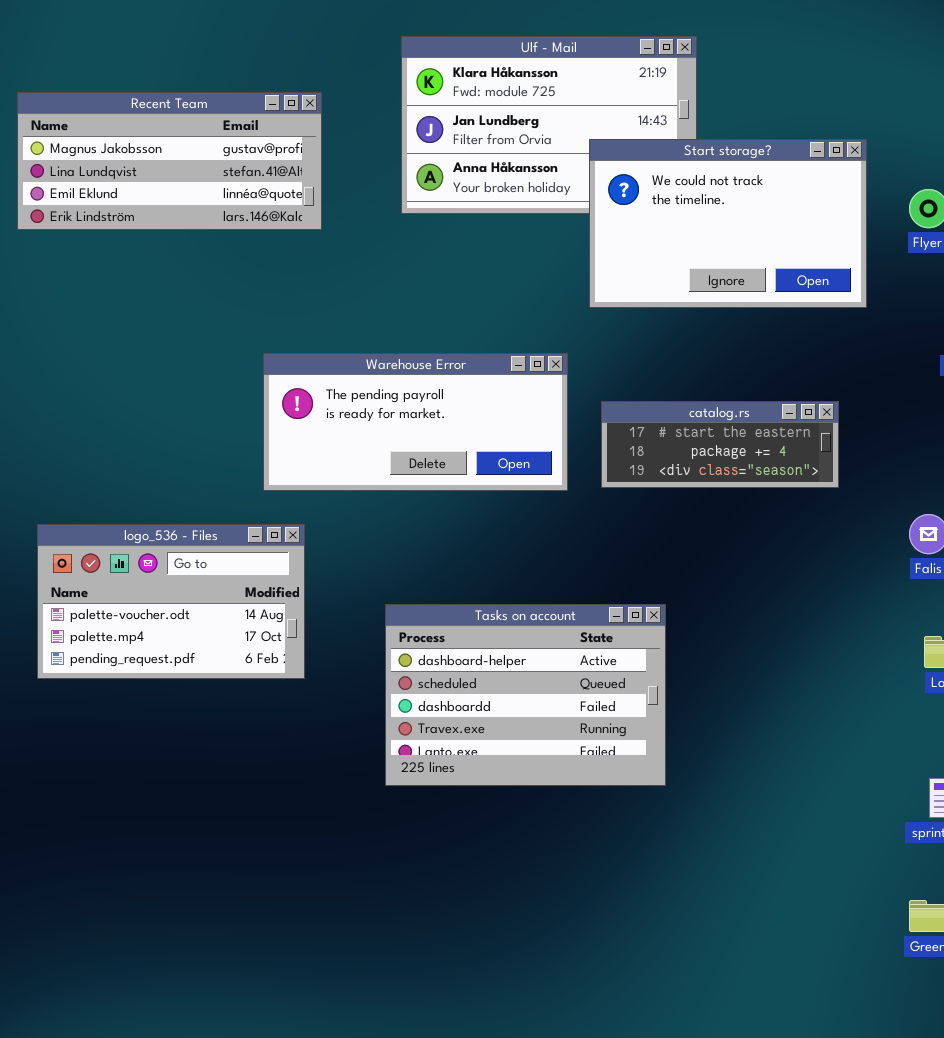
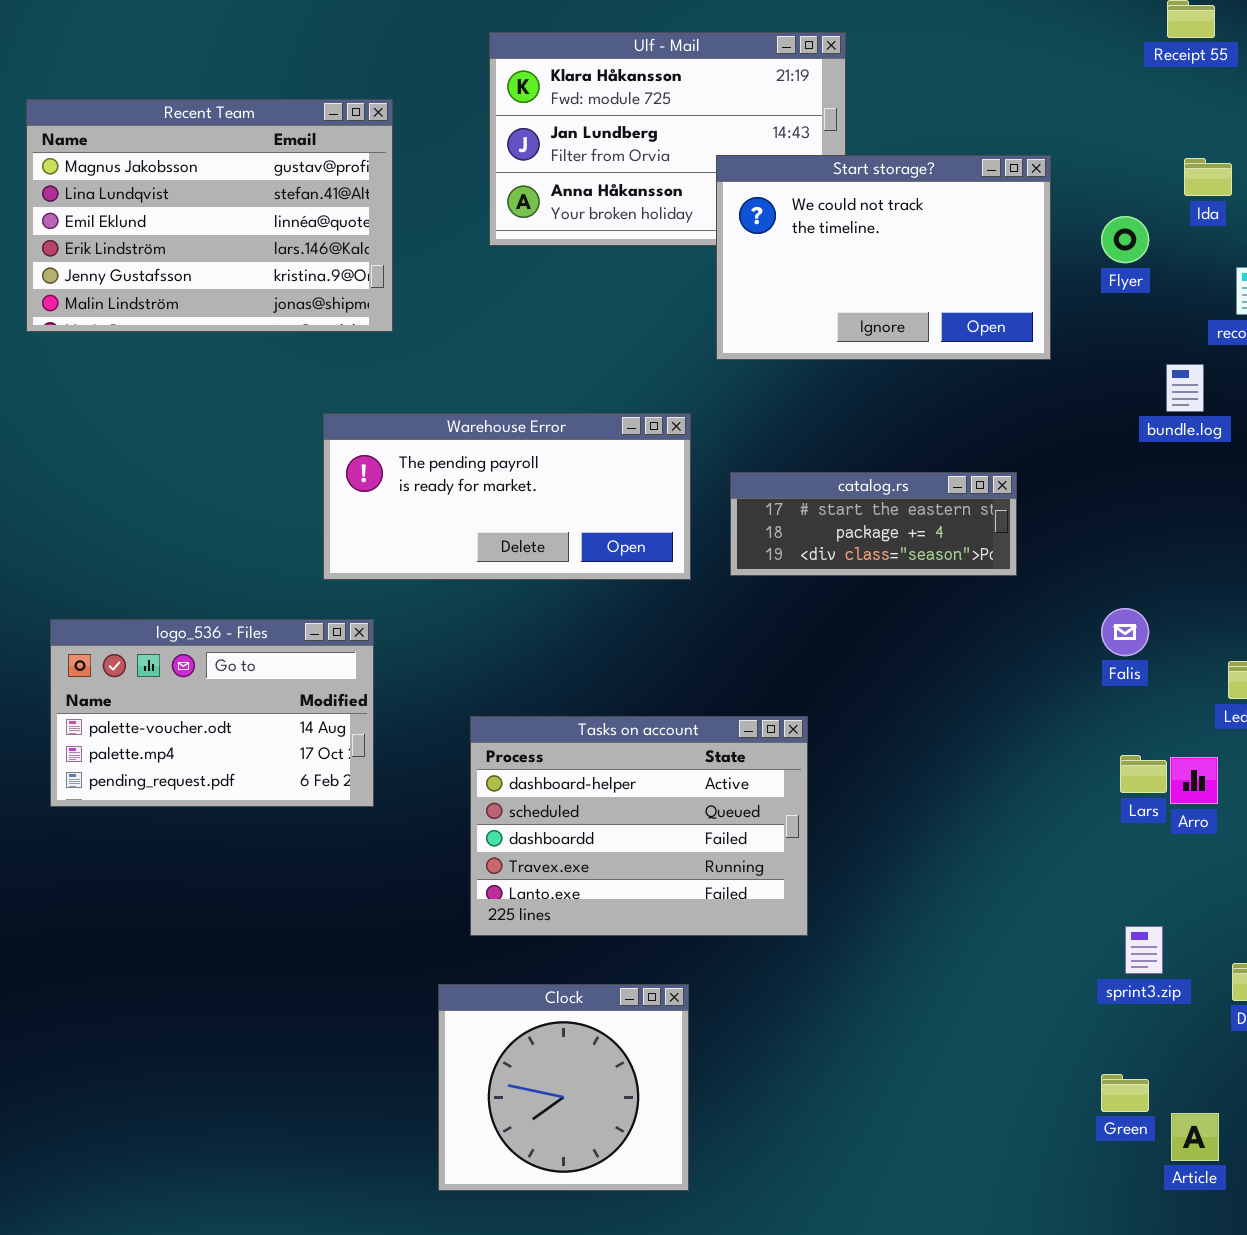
Recent Team: [17,92,322,230] -> [26,99,393,332], resized
Clock: none -> [438,984,689,1191], opened

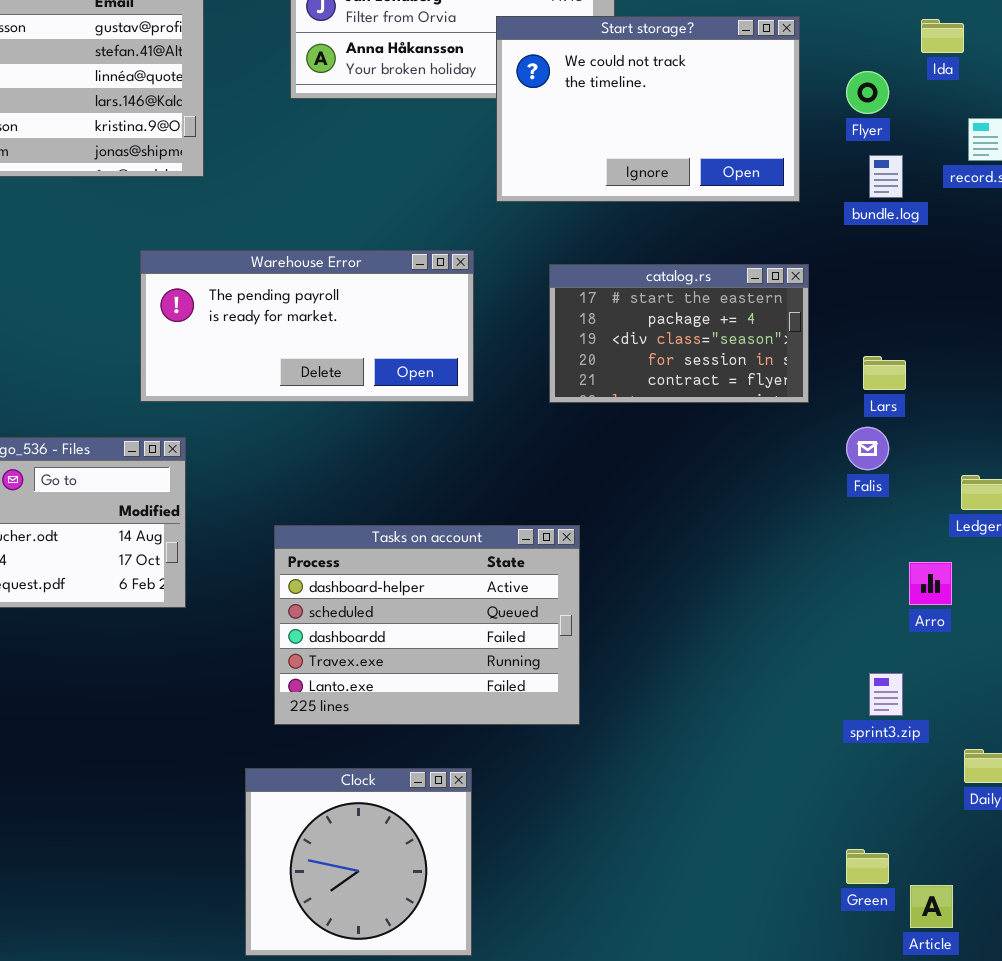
bundle.log: [1166,364,1204,412] -> [869,155,903,198], moved
catalog.rs: [730,472,1017,576] -> [549,264,809,403], moved, resized
Lars: [1120,755,1167,793] -> [863,356,906,390], moved
sprint3.zip: [1125,926,1163,974] -> [869,673,903,716], moved

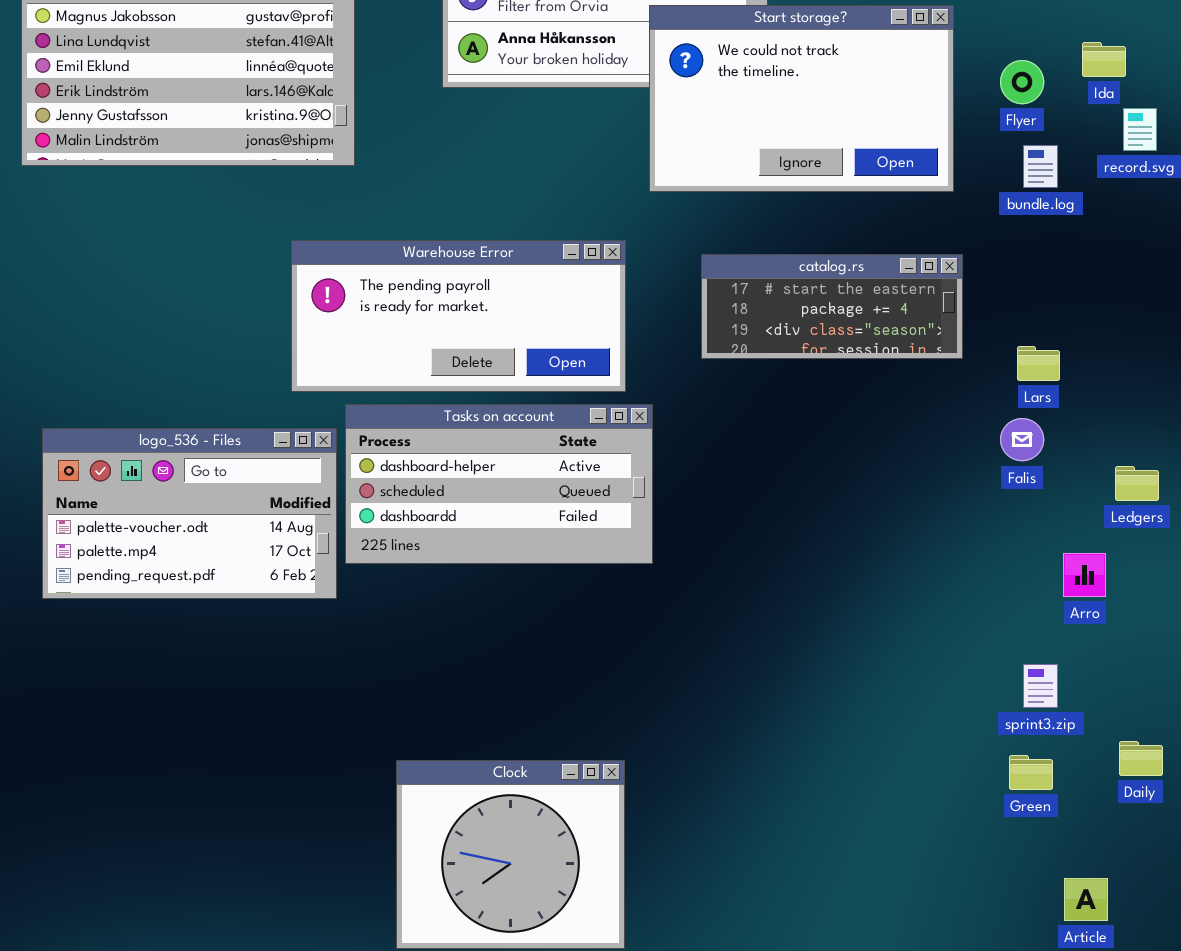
Ida: [921,19,964,53] -> [1082,42,1126,77], moved
catalog.rs: [549,264,809,403] -> [701,254,963,359], resized
Tasks on account: [274,525,580,725] -> [345,404,653,564], moved, resized
Green: [846,849,889,884] -> [1009,755,1053,790], moved

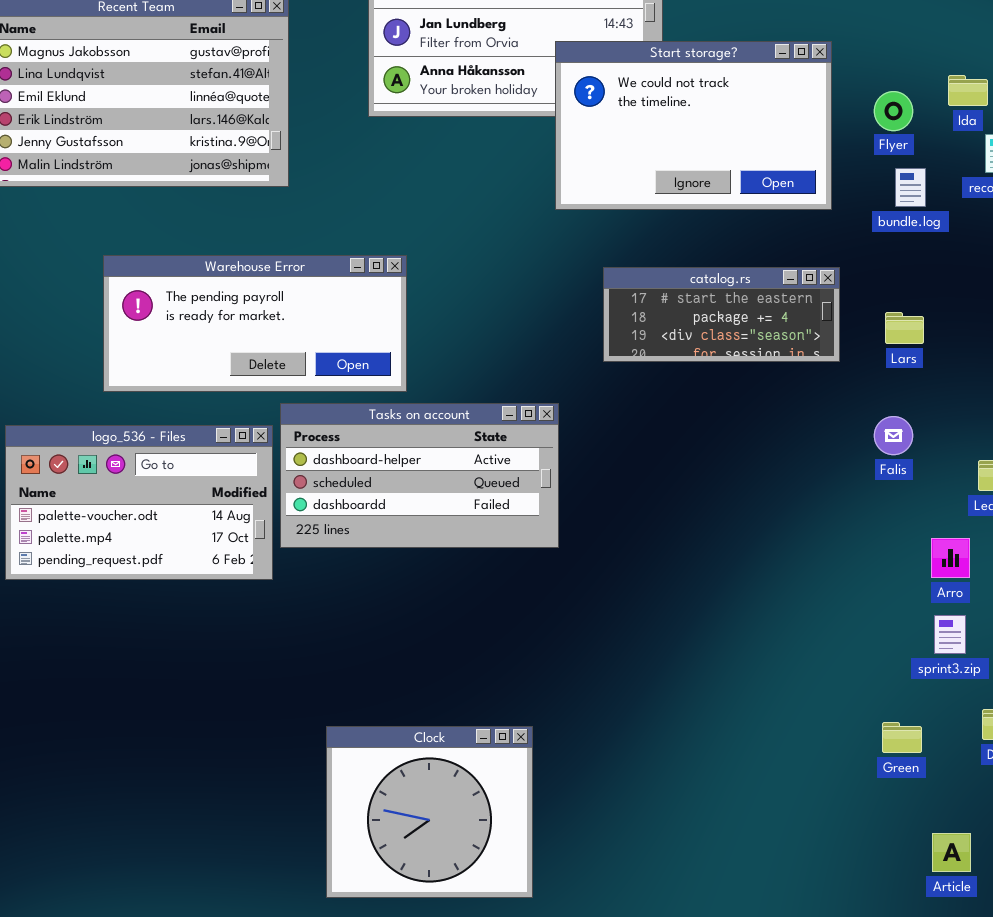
Warehouse Error: [291,240,626,392] -> [103,255,407,392], moved
Lars: [1017,346,1060,381] -> [885,312,924,344], moved
sprint3.zip: [1023,664,1058,708] -> [934,615,966,654], moved

